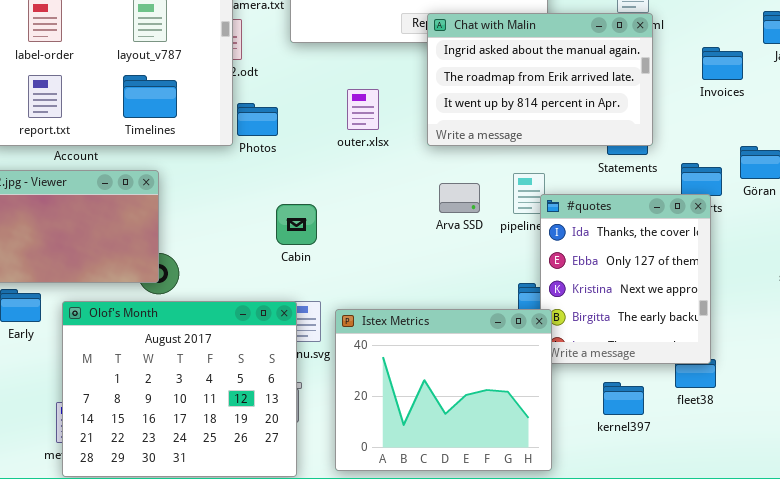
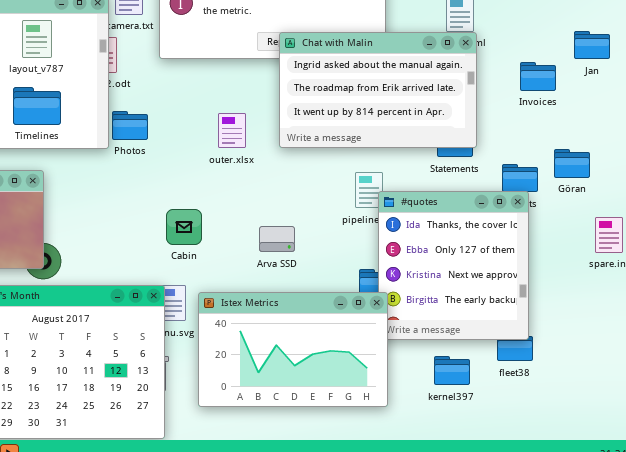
outer.xlsx: [347,89,379,130] -> [218,113,246,148], moved
Arva SSD: [439,183,480,213] -> [259,226,295,252], moved
Cabin: [276,204,317,245] -> [166,209,202,245], moved
Istex Metrics: [335,309,552,471] -> [198,292,388,407], resized

